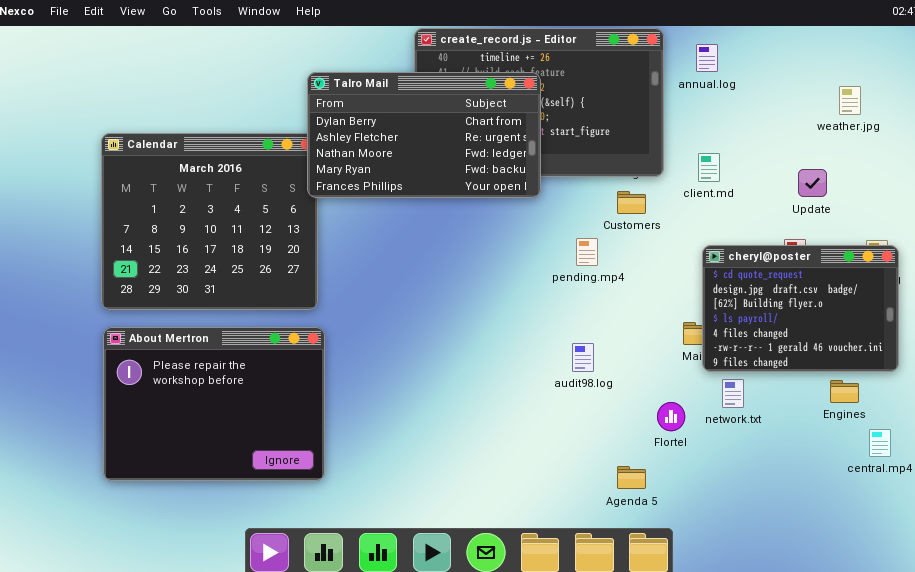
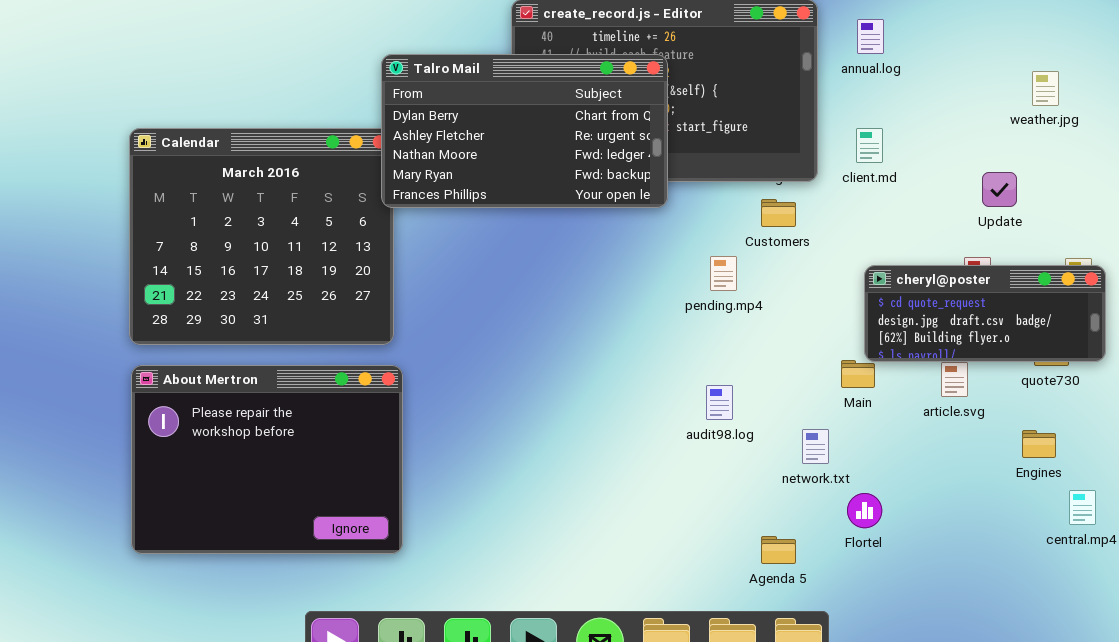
client.md: [698,153,720,182] -> [856,128,883,163], moved
cheryl@poster: [702,245,899,372] -> [864,265,1106,362], resized
network.txt: [722,379,744,408] -> [802,429,829,464], moved
Flortel: [657,402,685,431] -> [847,493,882,528], moved

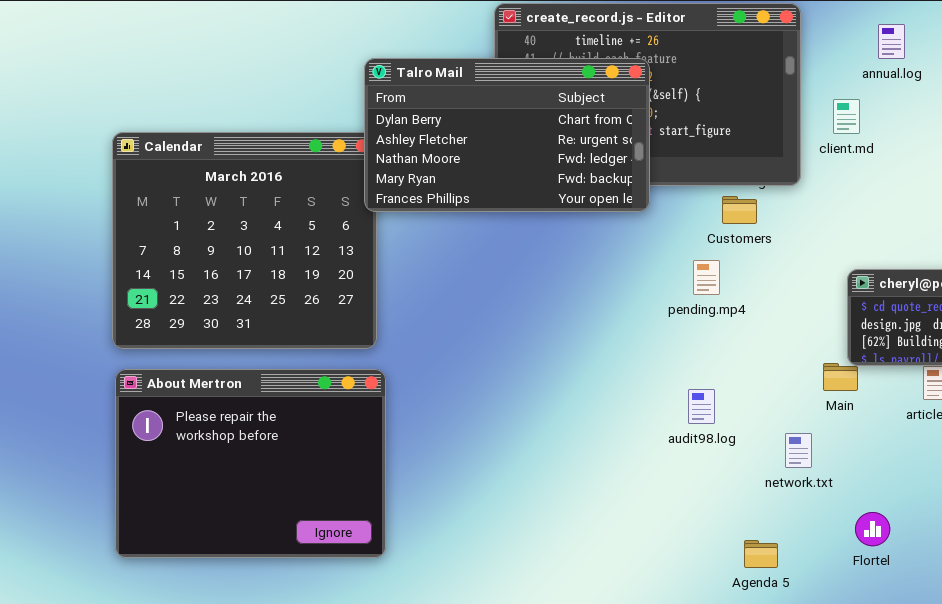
annual.log: [857,19,884,54] -> [878,24,905,59], moved
client.md: [856,128,883,163] -> [833,99,860,134], moved
Customers: [761,199,796,227] -> [722,196,757,224], moved
Flortel: [847,493,882,528] -> [855,512,890,546], moved

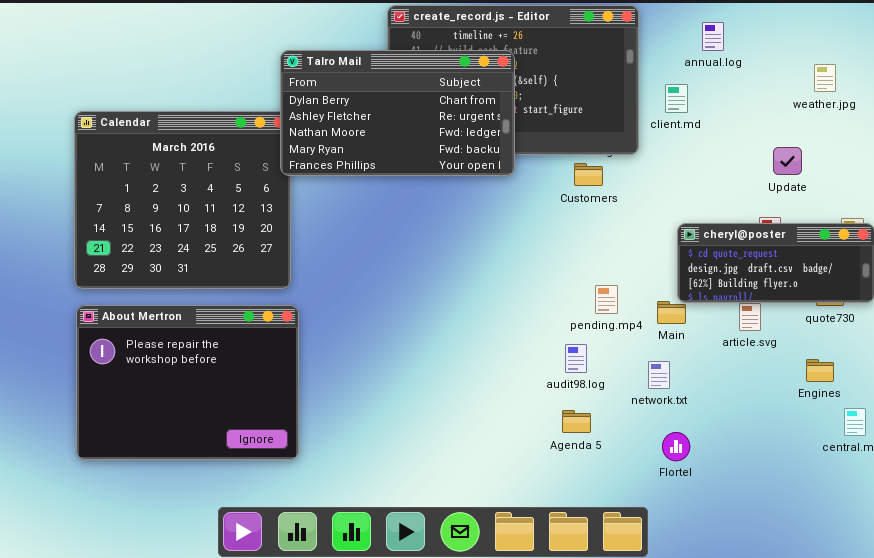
pending.mp4: [693,260,720,295] -> [595,285,618,314], moved
audit98.log: [688,389,715,424] -> [565,344,587,373], moved
network.txt: [785,433,812,468] -> [648,361,670,389], moved
Flortel: [855,512,890,546] -> [662,432,690,461], moved
Agenda 5: [744,540,778,568] -> [562,410,591,433], moved

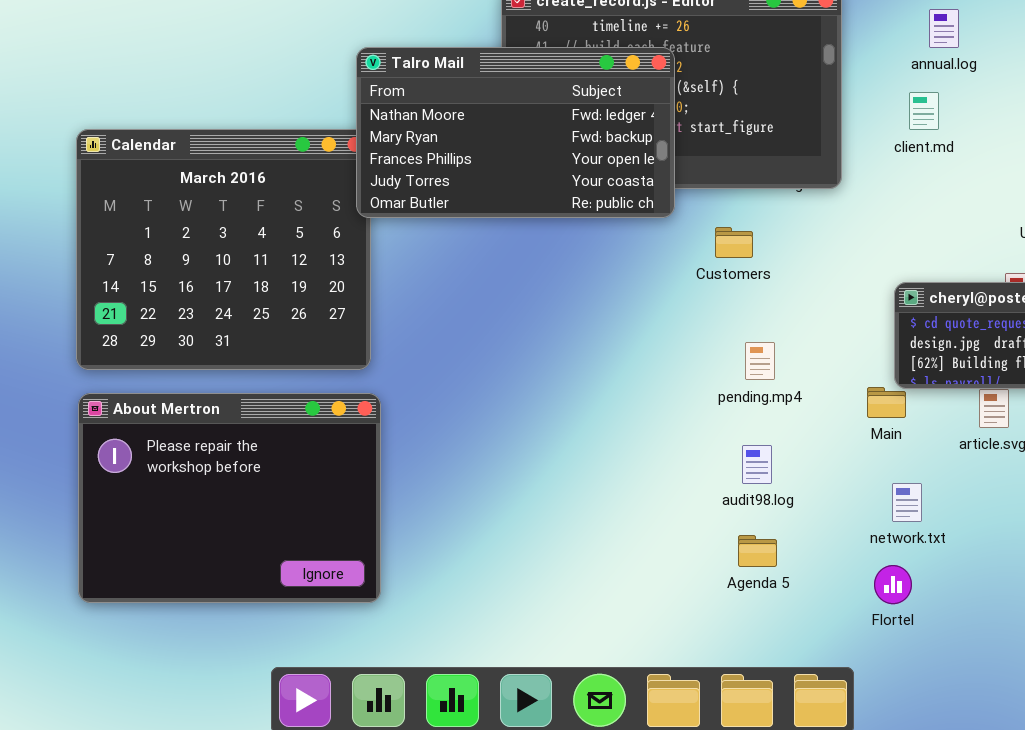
Talro Mail: [280,50,515,176] -> [356,47,675,218], scrolled down 2 rows
client.md: [665,84,688,113] -> [909,92,939,130], moved
Customers: [574,163,603,186] -> [715,227,753,258], moved
pending.mp4: [595,285,618,314] -> [745,342,775,380], moved
network.txt: [648,361,670,389] -> [892,483,922,522], moved

